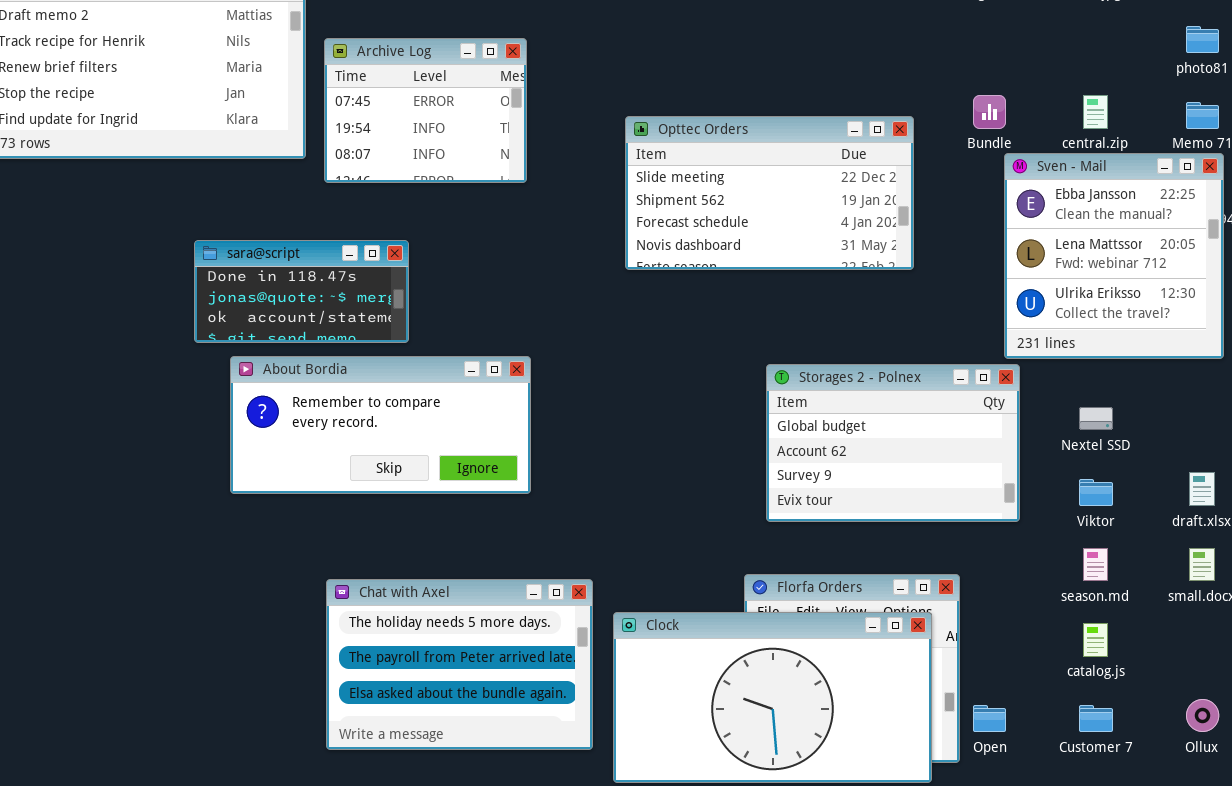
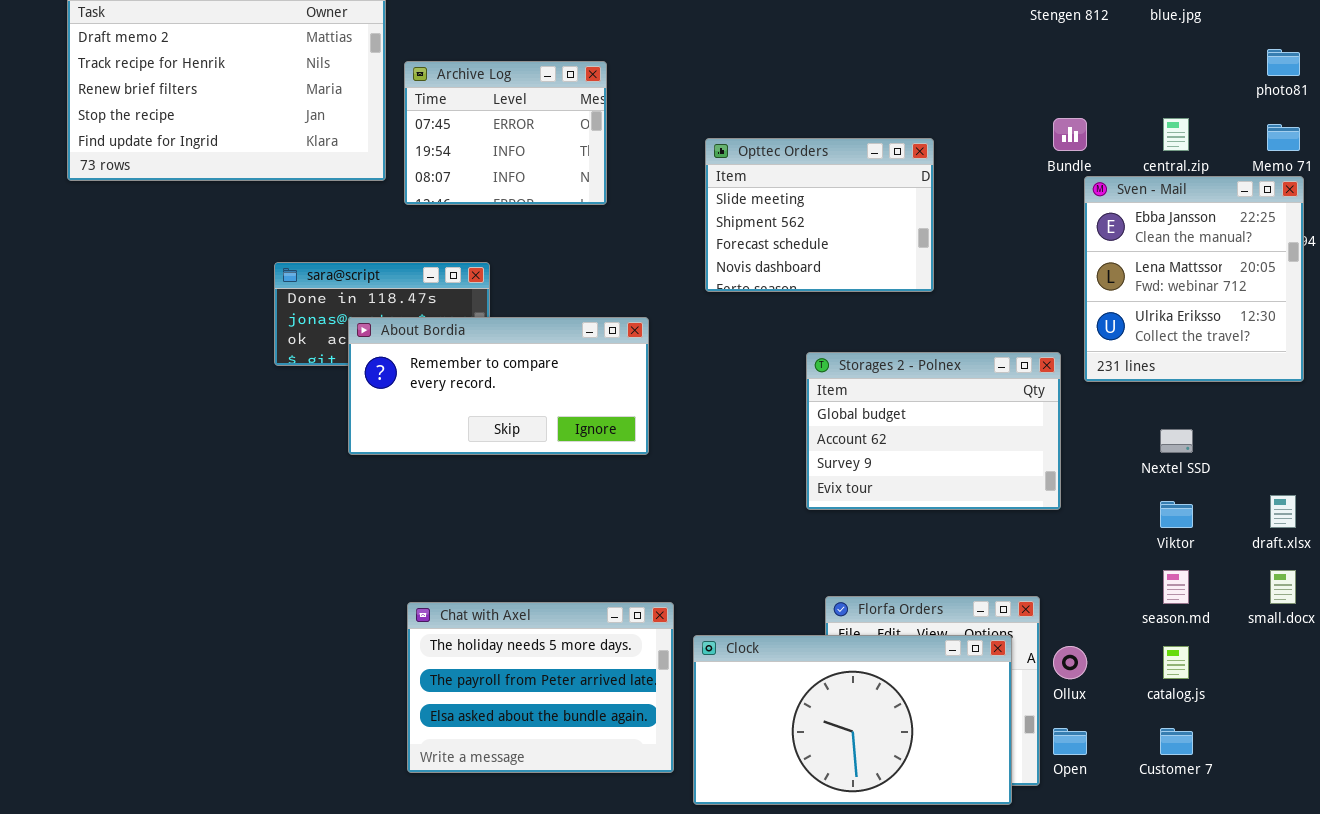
Opttec Orders: [625,116,914,270] -> [705,138,934,292], resized
About Bordia: [230,356,531,494] -> [348,317,649,455], moved
Storages 2 - Polnex: [766,364,1020,522] -> [806,352,1061,510], moved
Ollux: [1186,699,1219,732] -> [1053,646,1087,679], moved

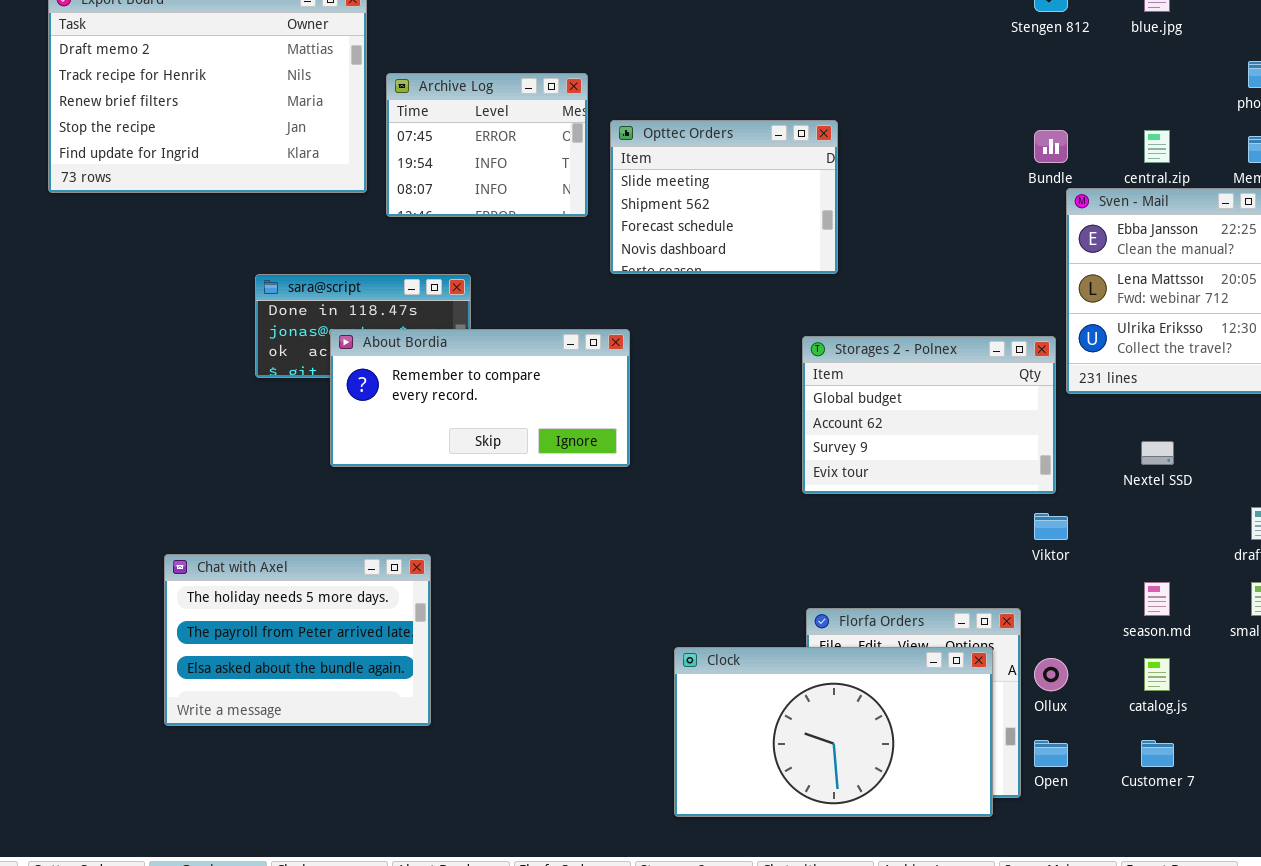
Opttec Orders: [705,138,934,292] -> [610,120,838,274], moved
Storages 2 - Polnex: [806,352,1061,510] -> [802,336,1056,494], moved
Viktor: [1160,501,1193,528] -> [1034,513,1068,540], moved
Chat with Axel: [407,602,674,773] -> [164,554,431,726], moved

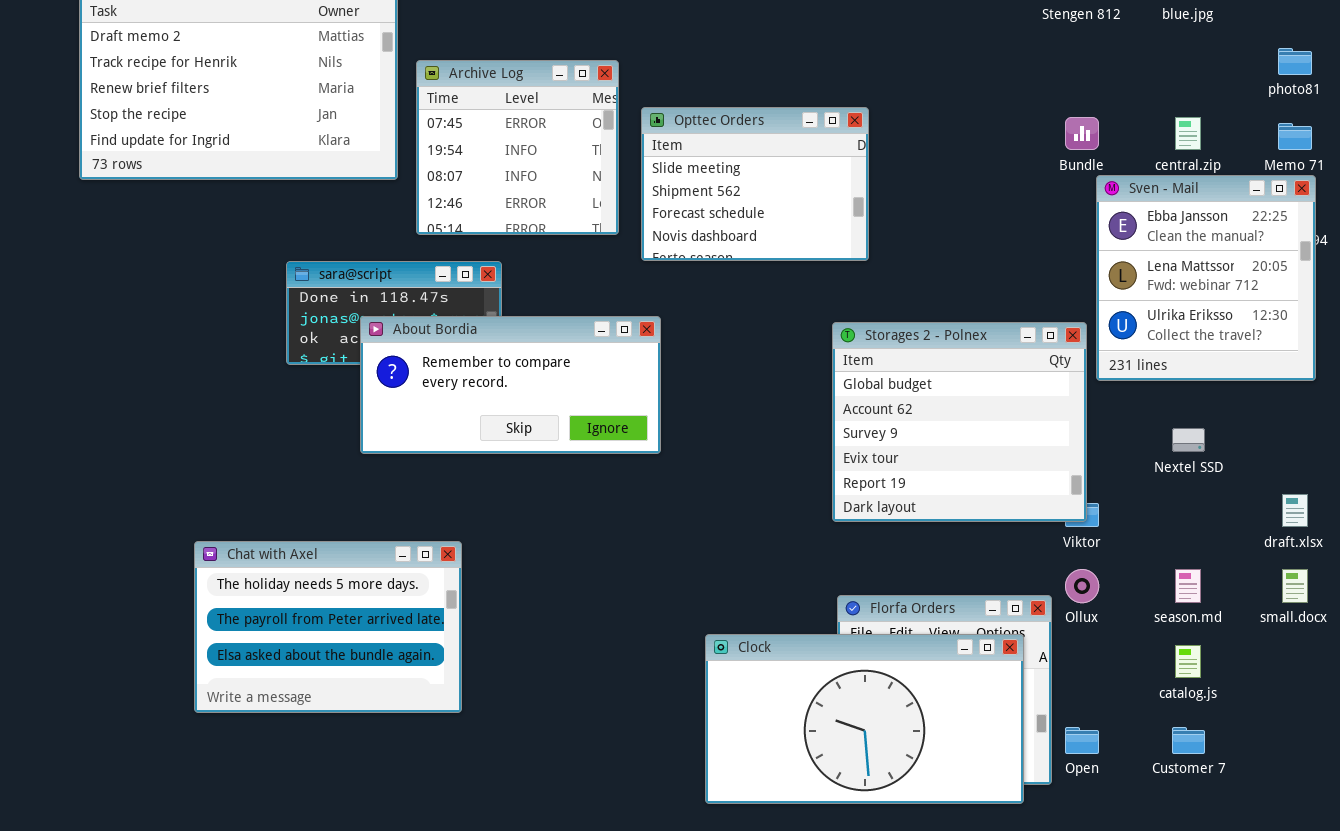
Archive Log: [386,73,588,217] -> [416,60,619,235], resized
Storages 2 - Polnex: [802,336,1056,494] -> [832,322,1087,522], resized
Ollux: [1034,658,1068,691] -> [1065,569,1099,603], moved

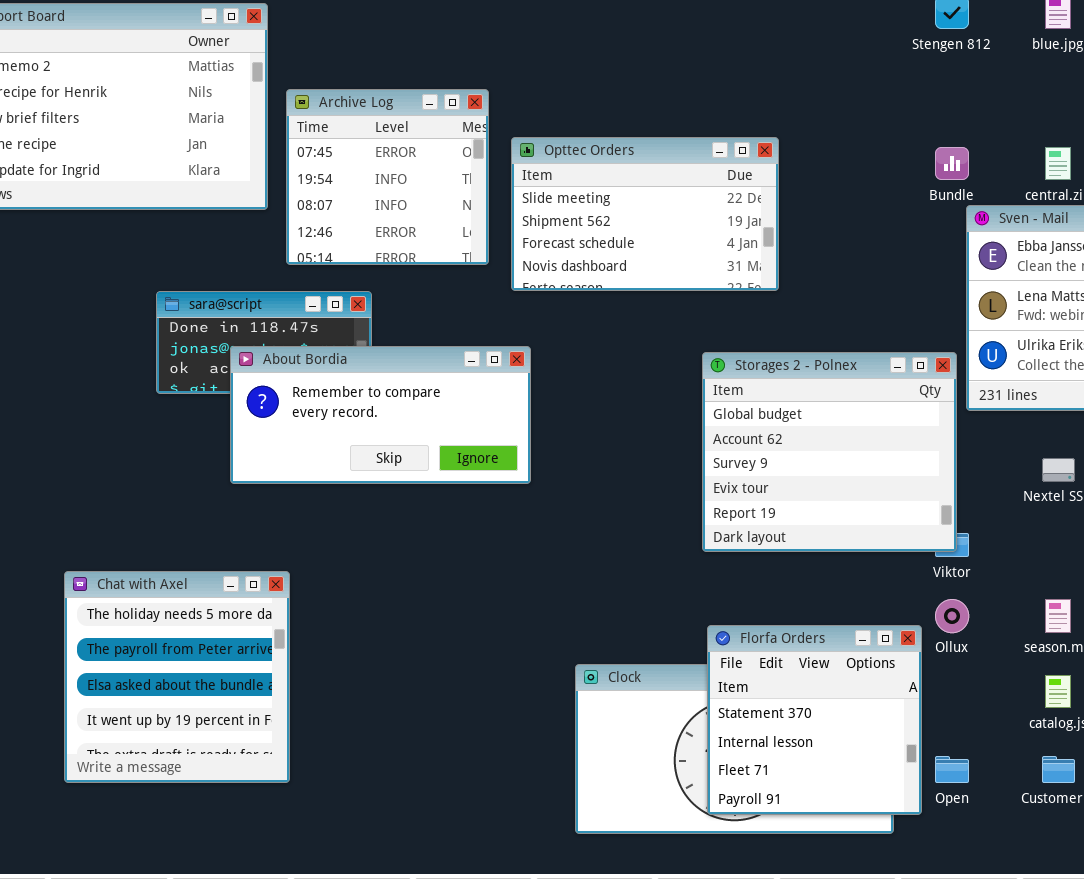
Opttec Orders: [641,107,869,261] -> [511,137,779,291], resized
Chat with Axel: [194,541,462,713] -> [64,571,290,783], resized
Florfa Orders: [837,595,1052,785] -> [707,625,922,815], raised

